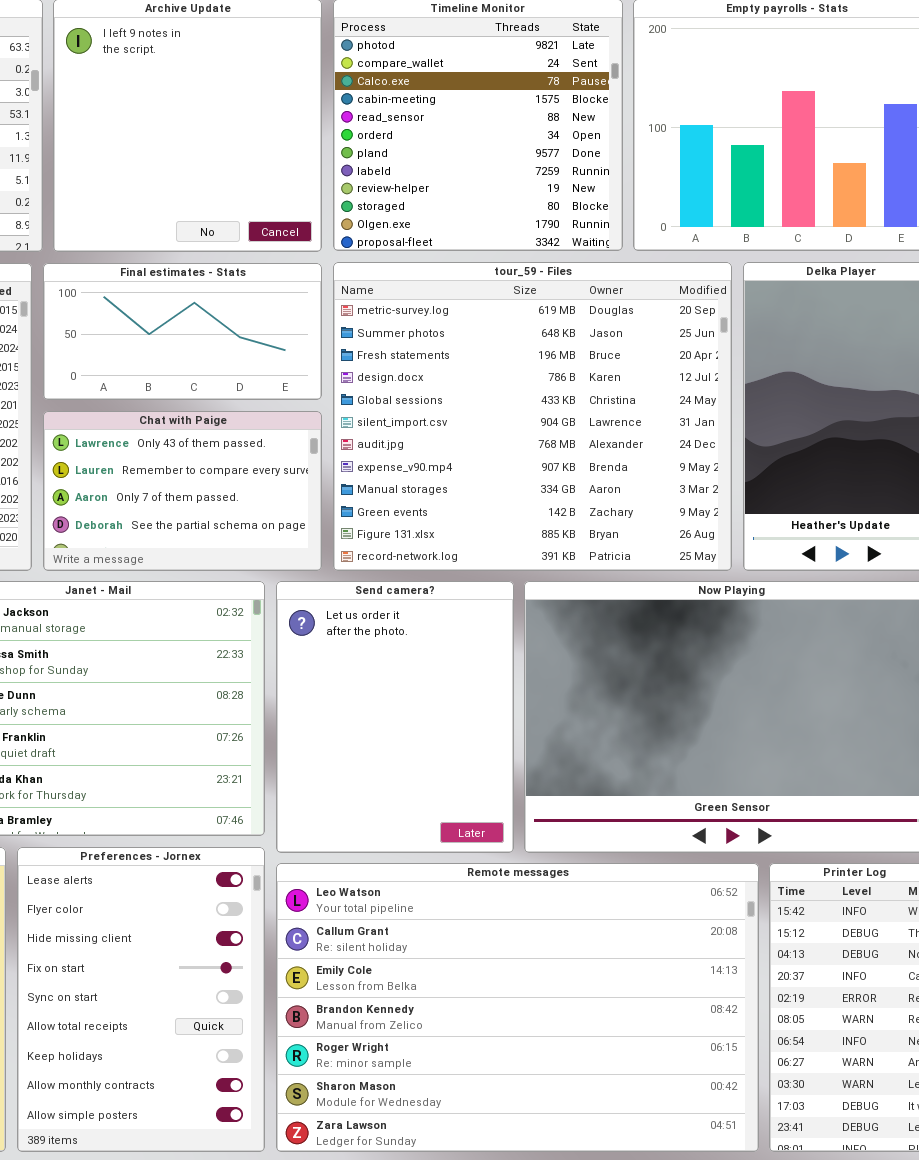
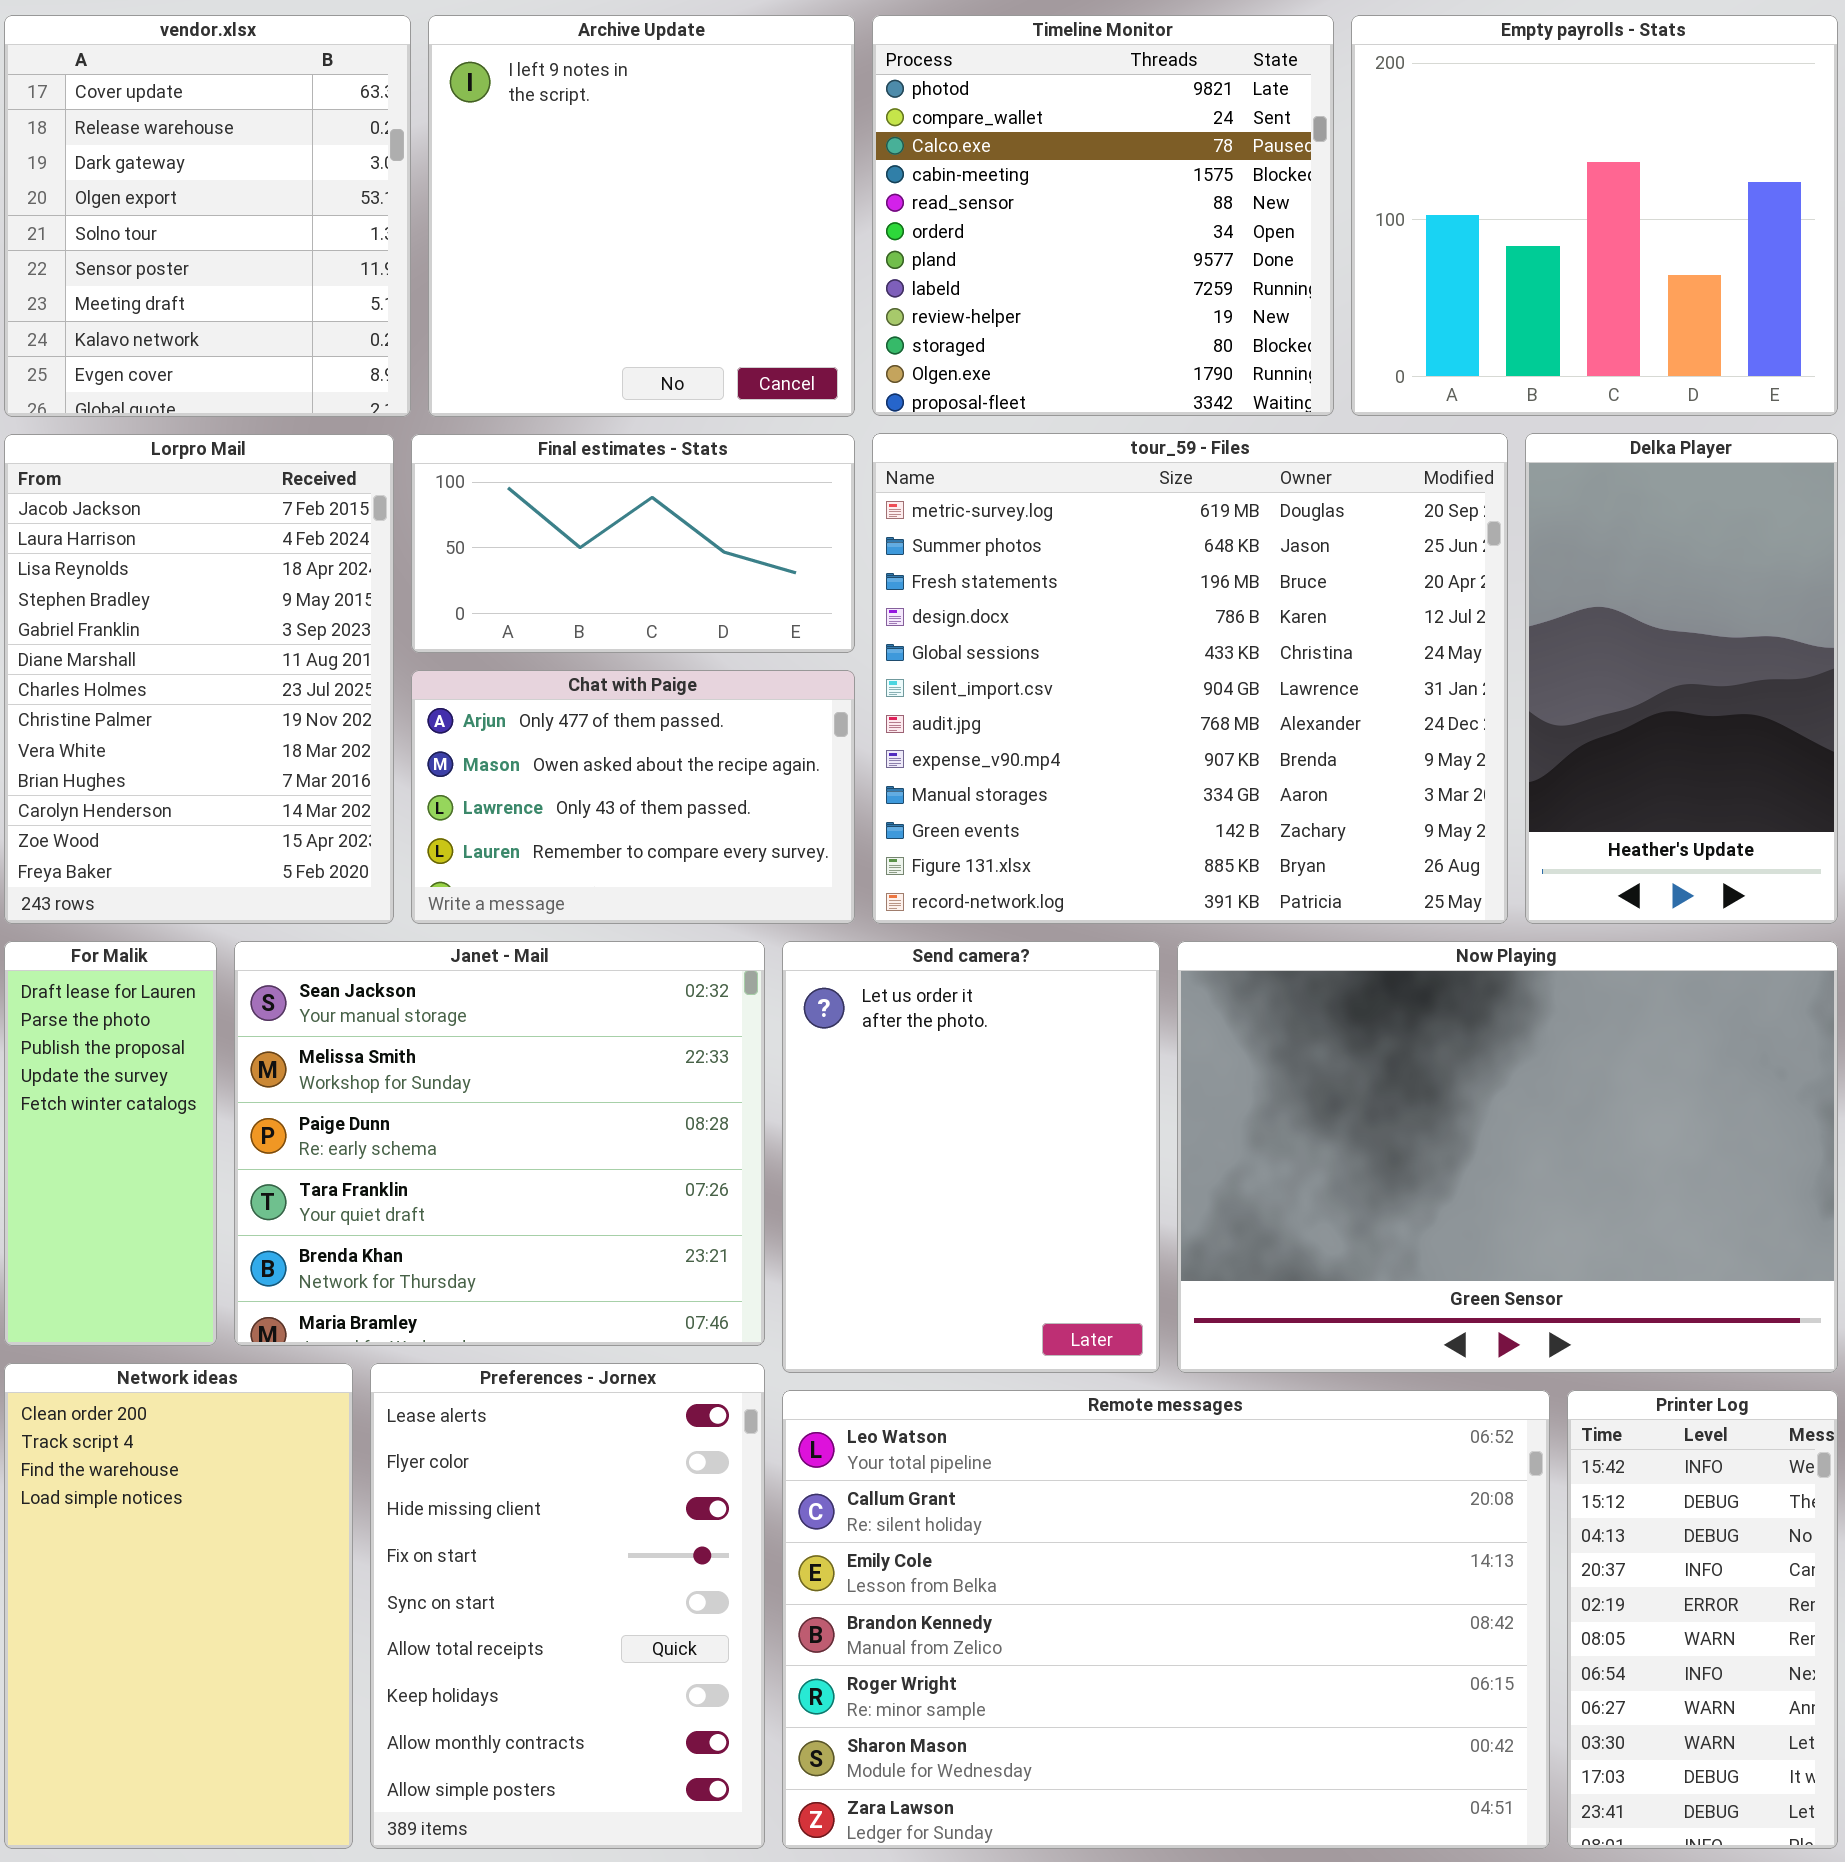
Chat with Paige: [43,411,322,571] -> [411,670,855,924], scrolled up 2 rows

